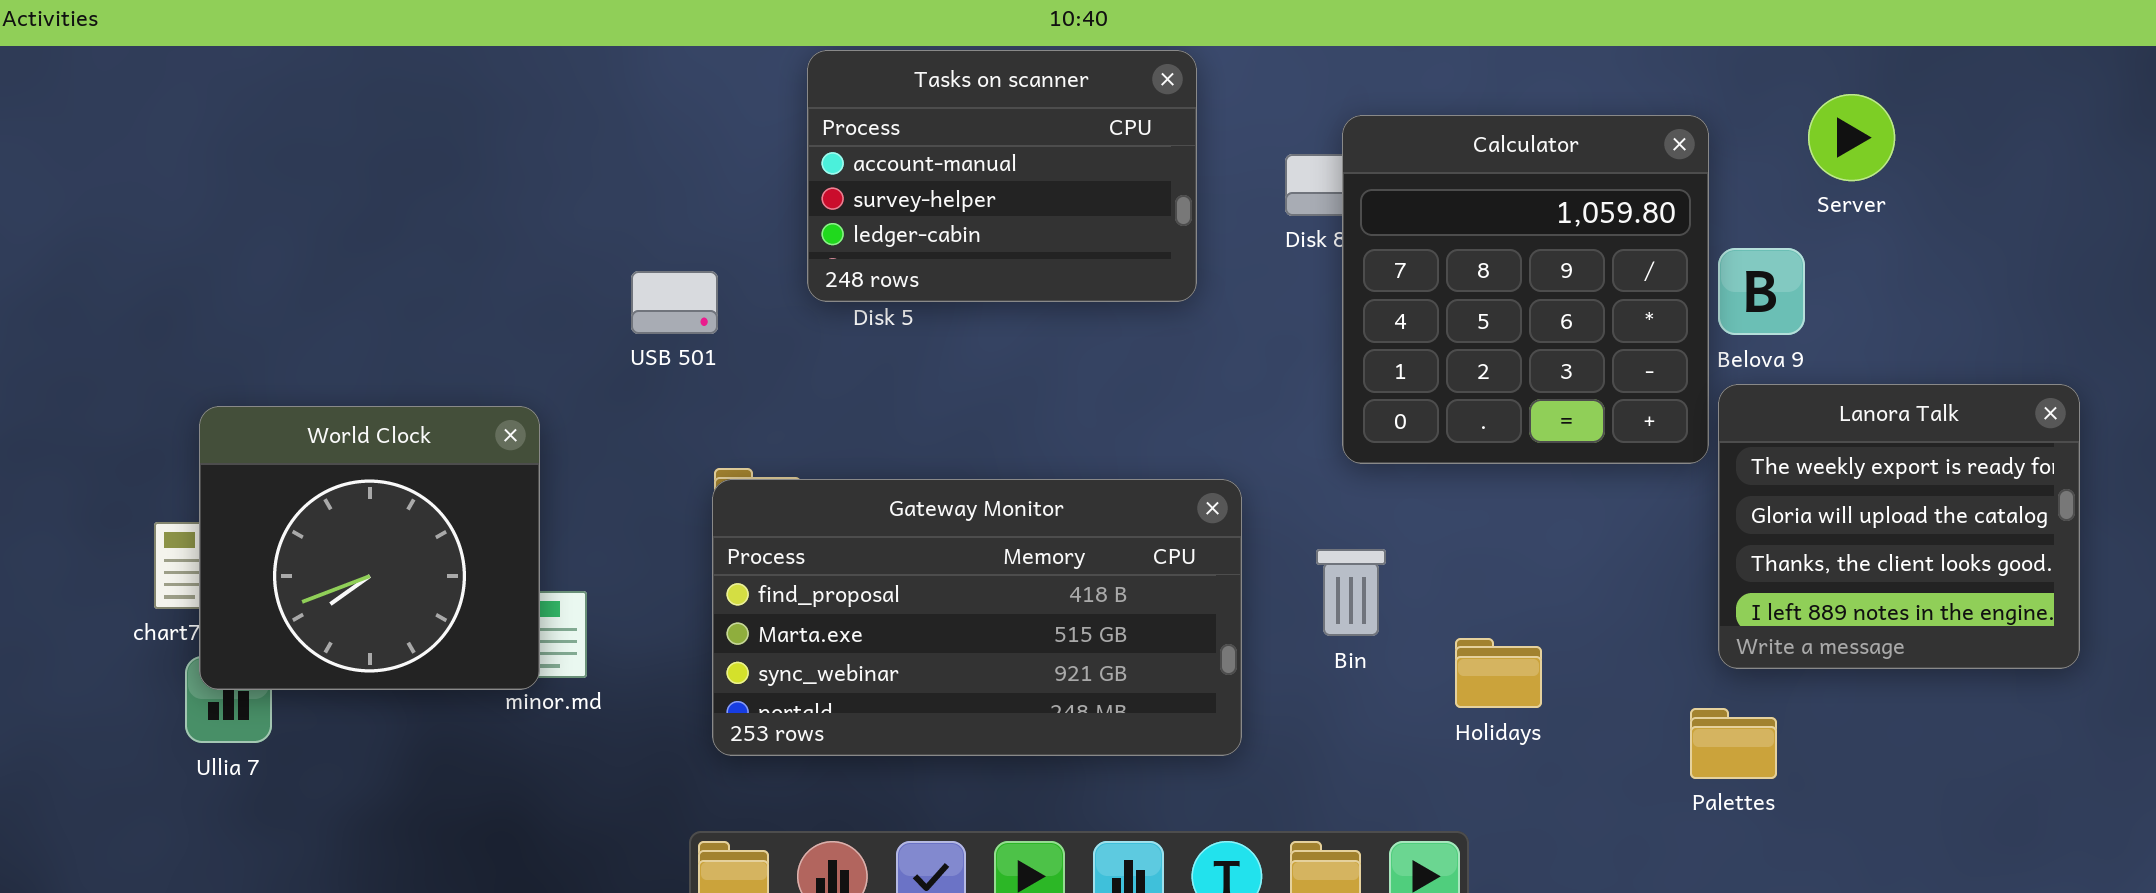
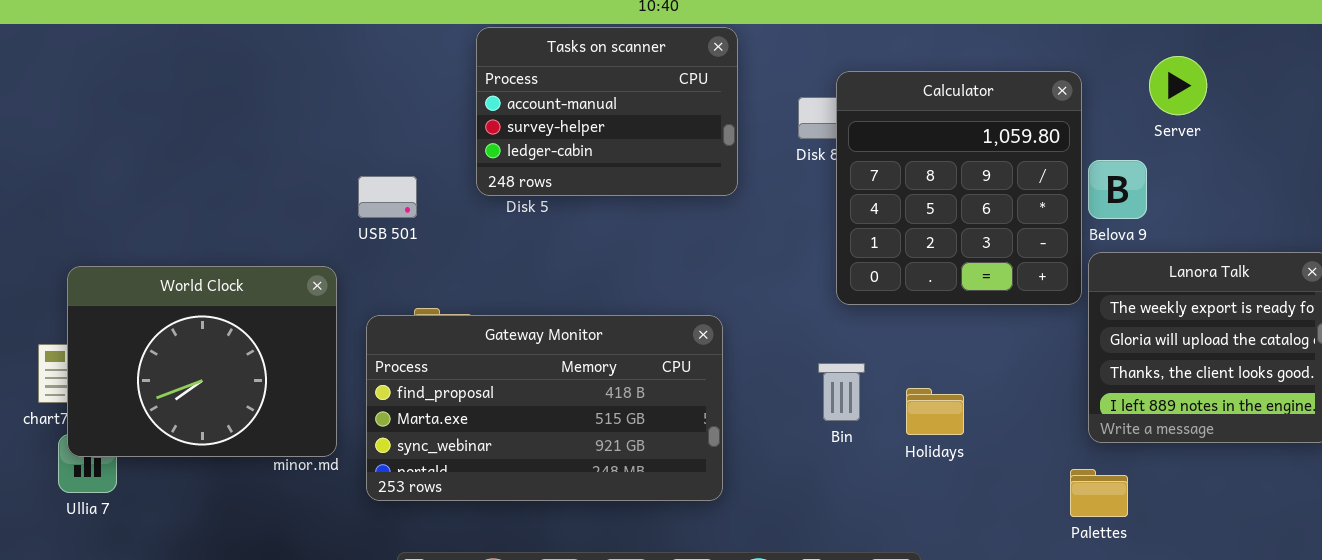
World Clock: [199,406,540,690] -> [67,266,337,457], resized
Gateway Monitor: [712,479,1242,756] -> [366,315,723,501], moved
Holidays: [1455,638,1542,708] -> [906,388,964,435], moved

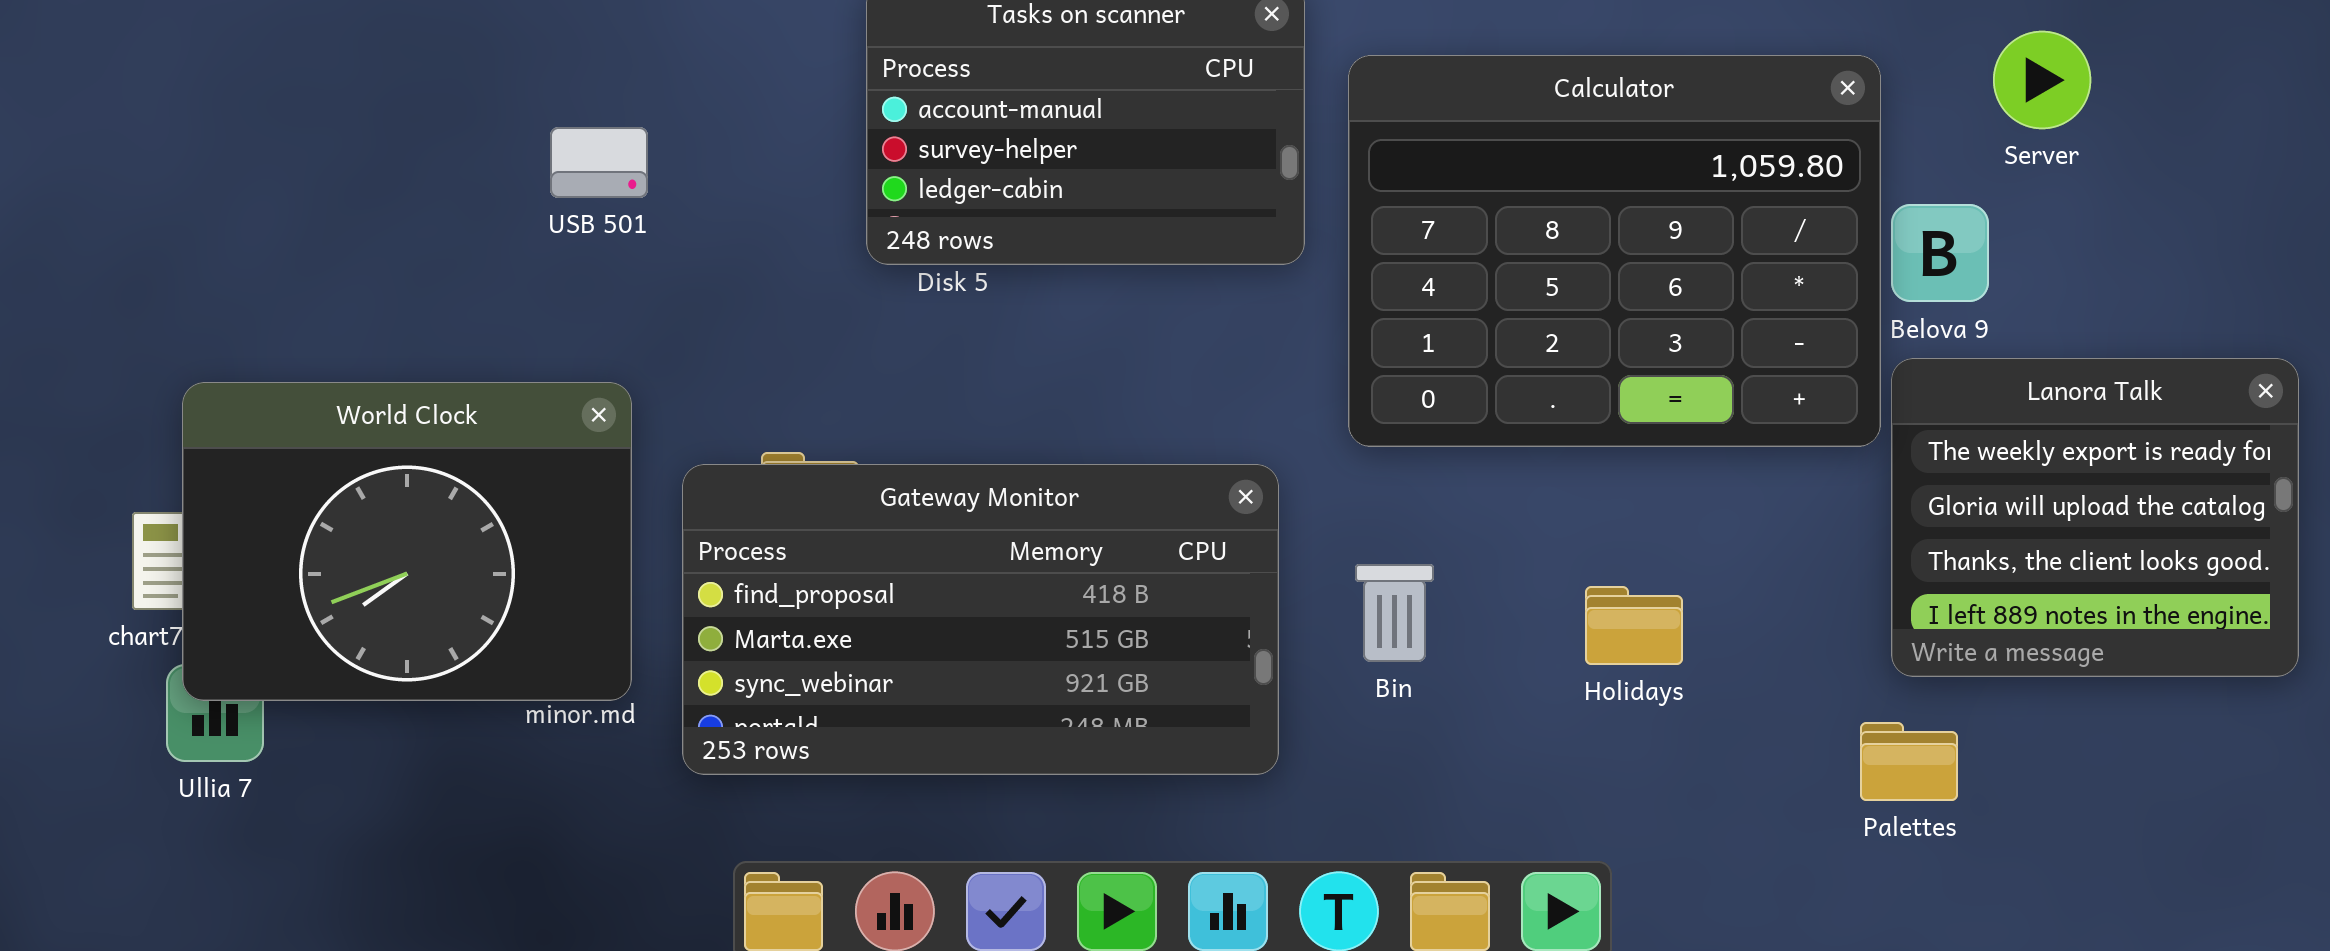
Calculator: [836,71,1082,305] -> [1348,55,1881,447], resized
USB 501: [358,176,417,218] -> [550,127,648,198], moved
Bin: [818,363,865,421] -> [1355,564,1434,662], moved

